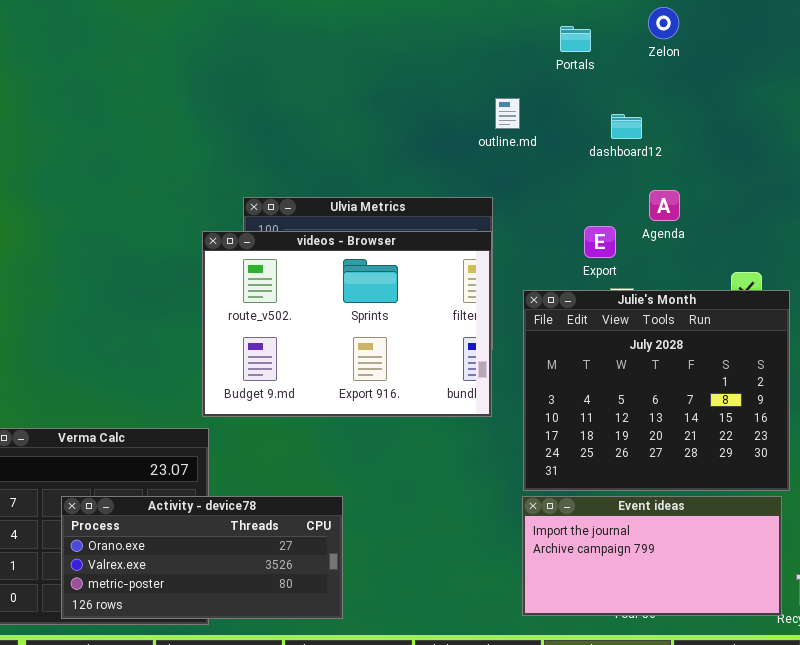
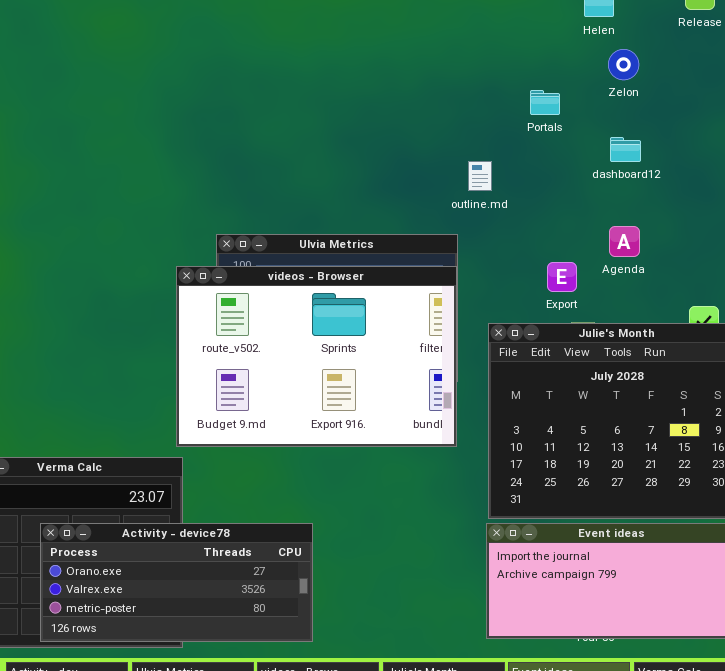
Portals: [560,26,591,52] -> [530,90,560,115], moved
outline.md: [495,98,520,129] -> [468,161,492,191], moved
dashboard12: [611,114,642,139] -> [610,137,641,162], moved

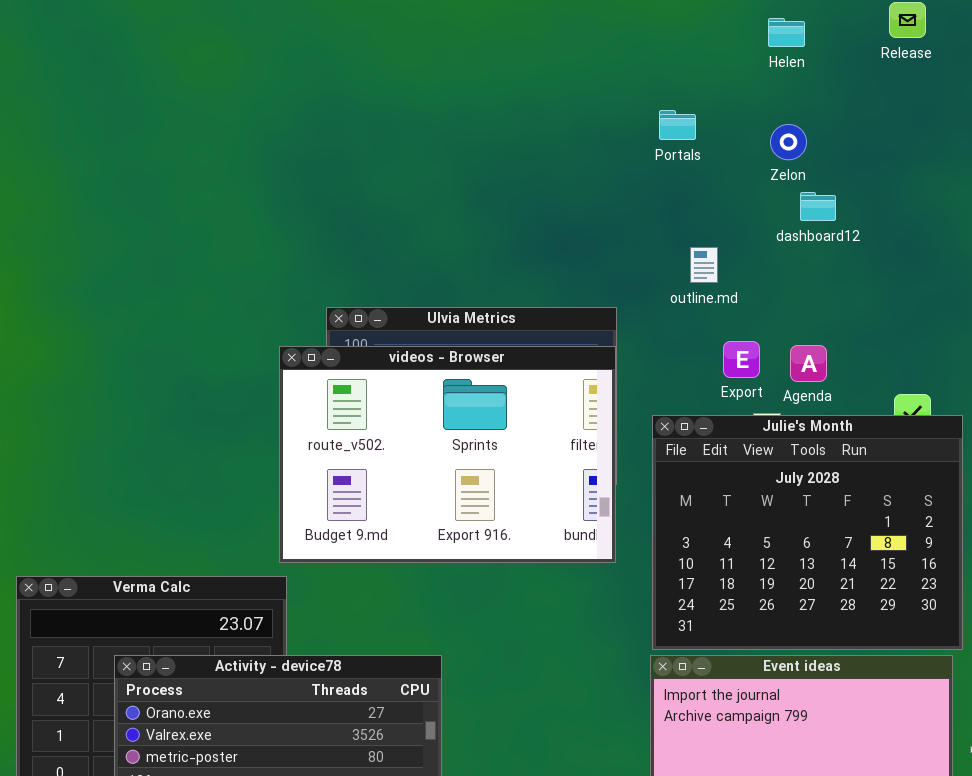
Zelon: [608,49,639,80] -> [770,124,807,160], moved
Portals: [530,90,560,115] -> [659,110,696,140], moved
outline.md: [468,161,492,191] -> [690,247,718,283], moved
Agenda: [609,226,640,257] -> [790,345,827,382], moved

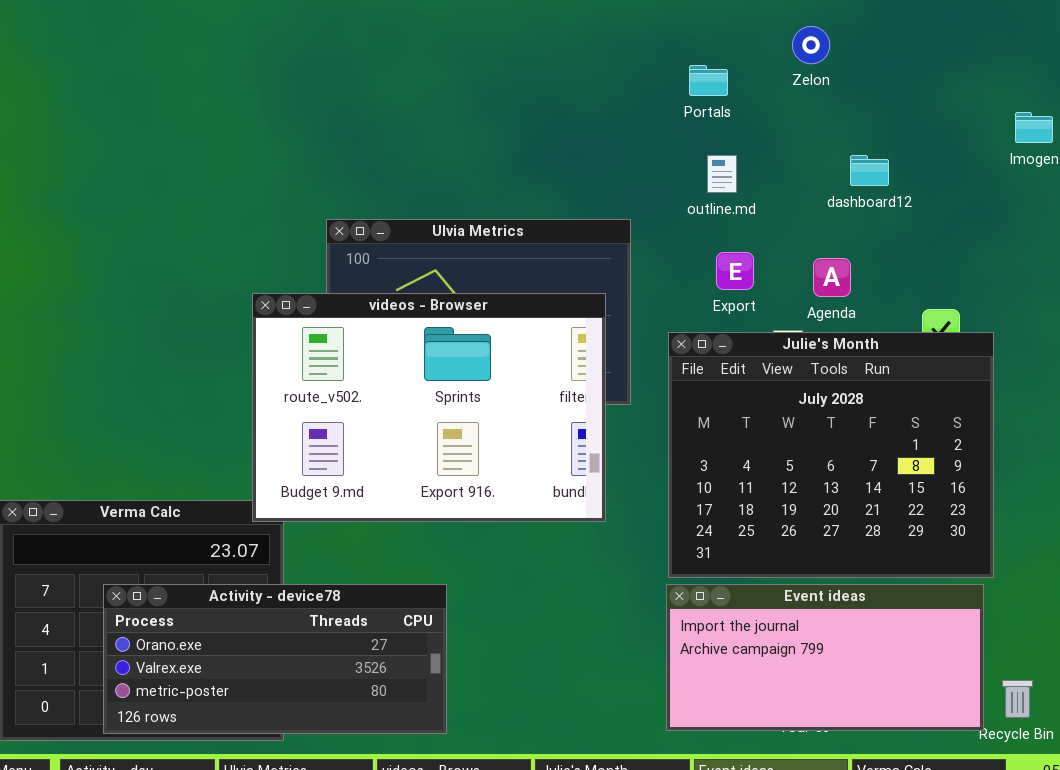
Portals: [659,110,696,140] -> [689,65,728,96], moved
dashboard12: [800,192,836,221] -> [850,155,889,186], moved
Export: [723,341,760,378] -> [716,252,754,290], moved
videos - Browser: [279,346,616,563] -> [252,293,606,522], moved

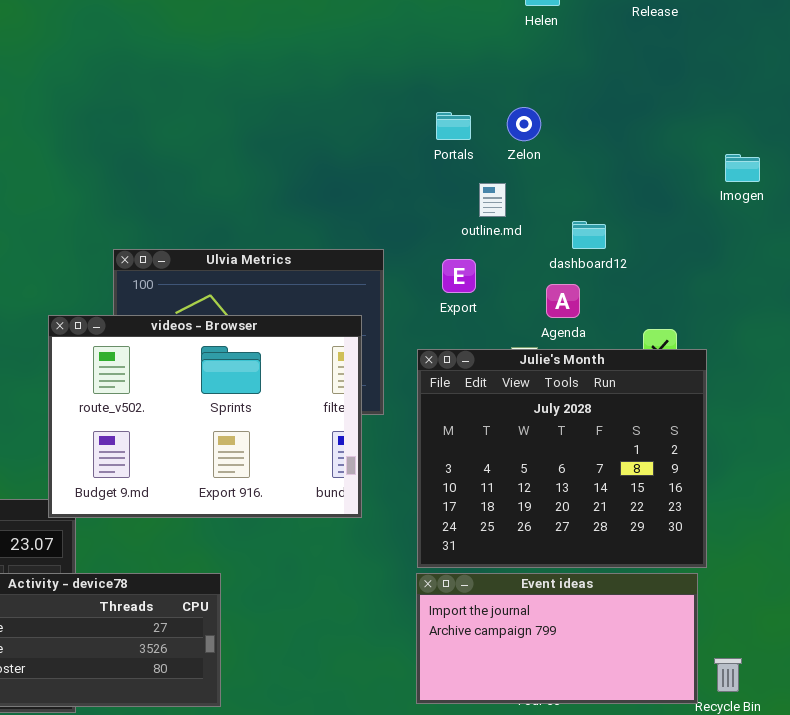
Zelon: [792,26,830,64] -> [507,107,541,141], moved
outline.md: [707,155,737,193] -> [479,183,506,217], moved
dashboard12: [850,155,889,186] -> [572,221,606,249], moved
Export: [716,252,754,290] -> [442,259,476,293], moved

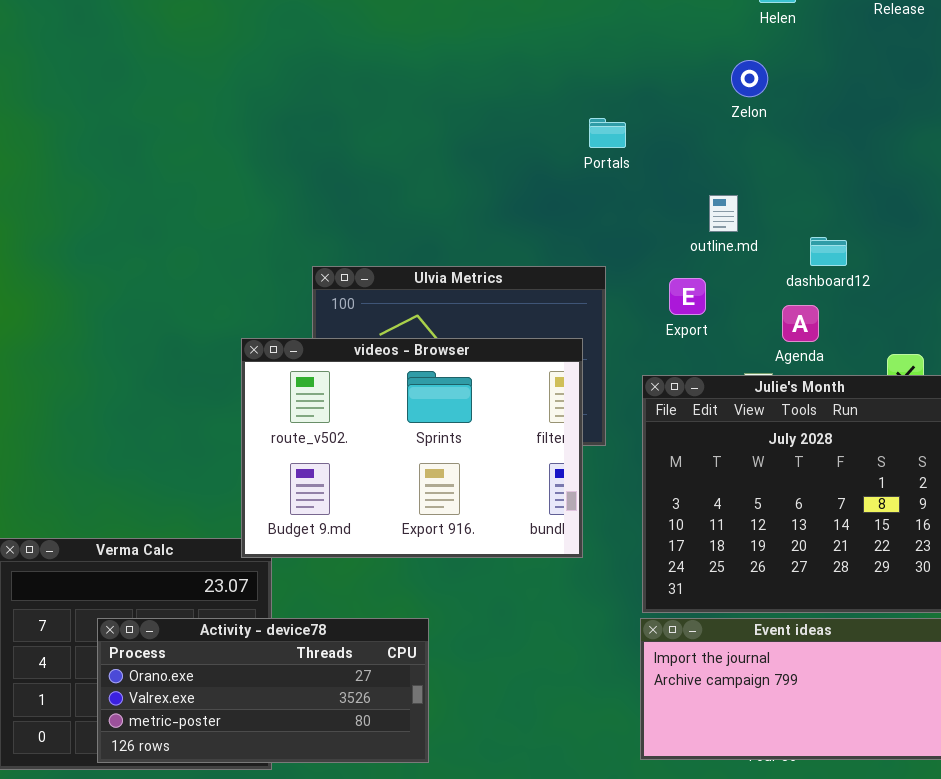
Zelon: [507,107,541,141] -> [731,60,768,97], moved
Portals: [436,112,471,140] -> [589,118,626,148], moved

